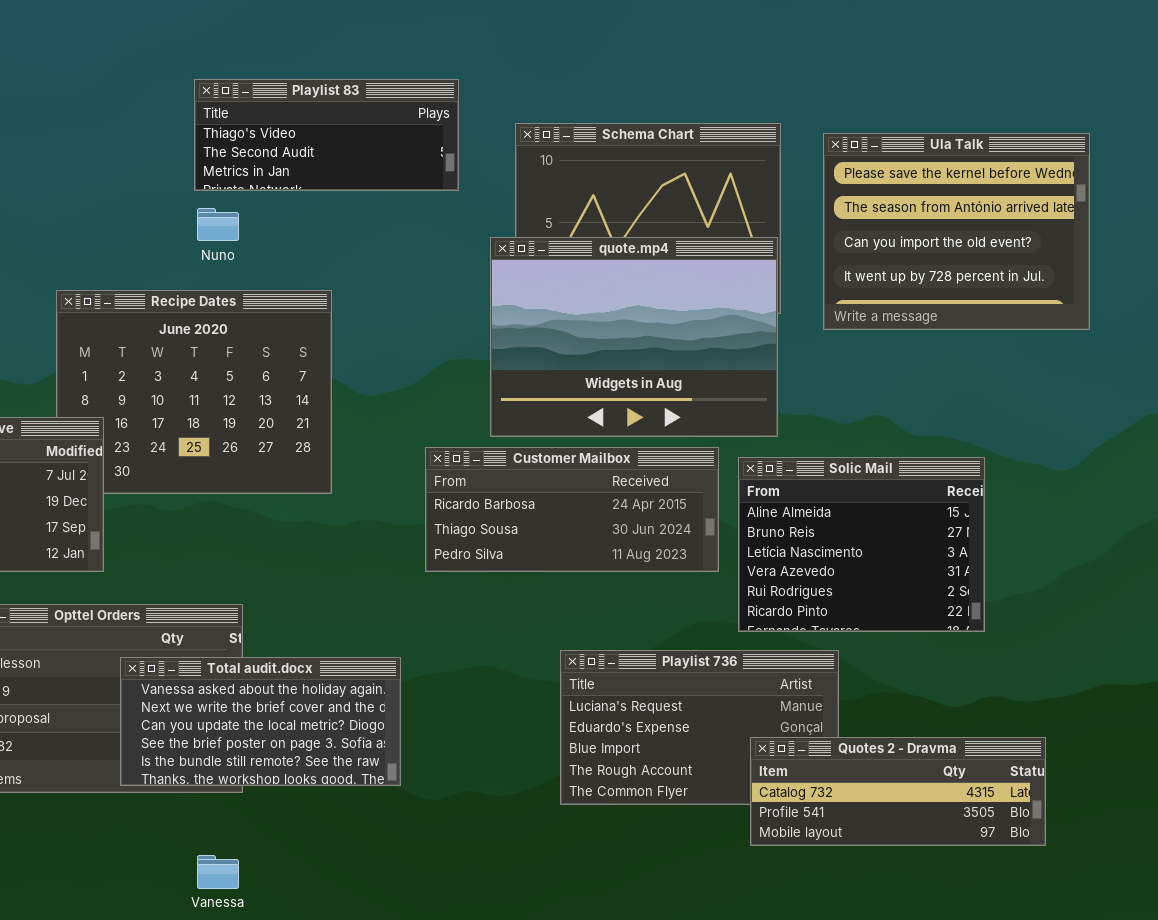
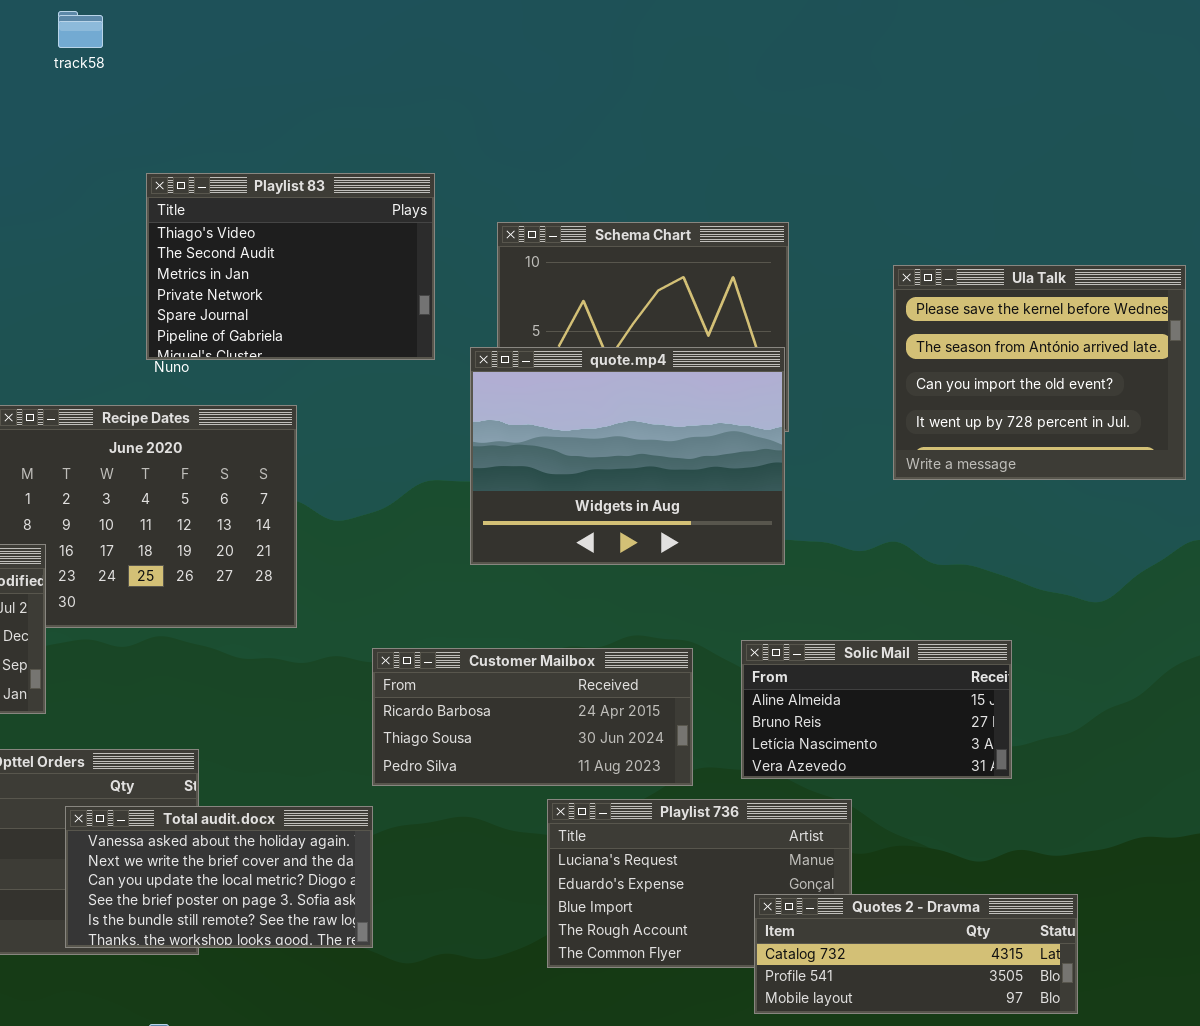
Playlist 83: [194,79,459,191] -> [146,173,435,360], resized
Ula Talk: [823,133,1090,330] -> [893,265,1186,480], moved
Customer Mailbox: [425,447,719,572] -> [372,648,693,786], moved
Solic Mail: [738,457,985,632] -> [741,640,1012,779], resized

